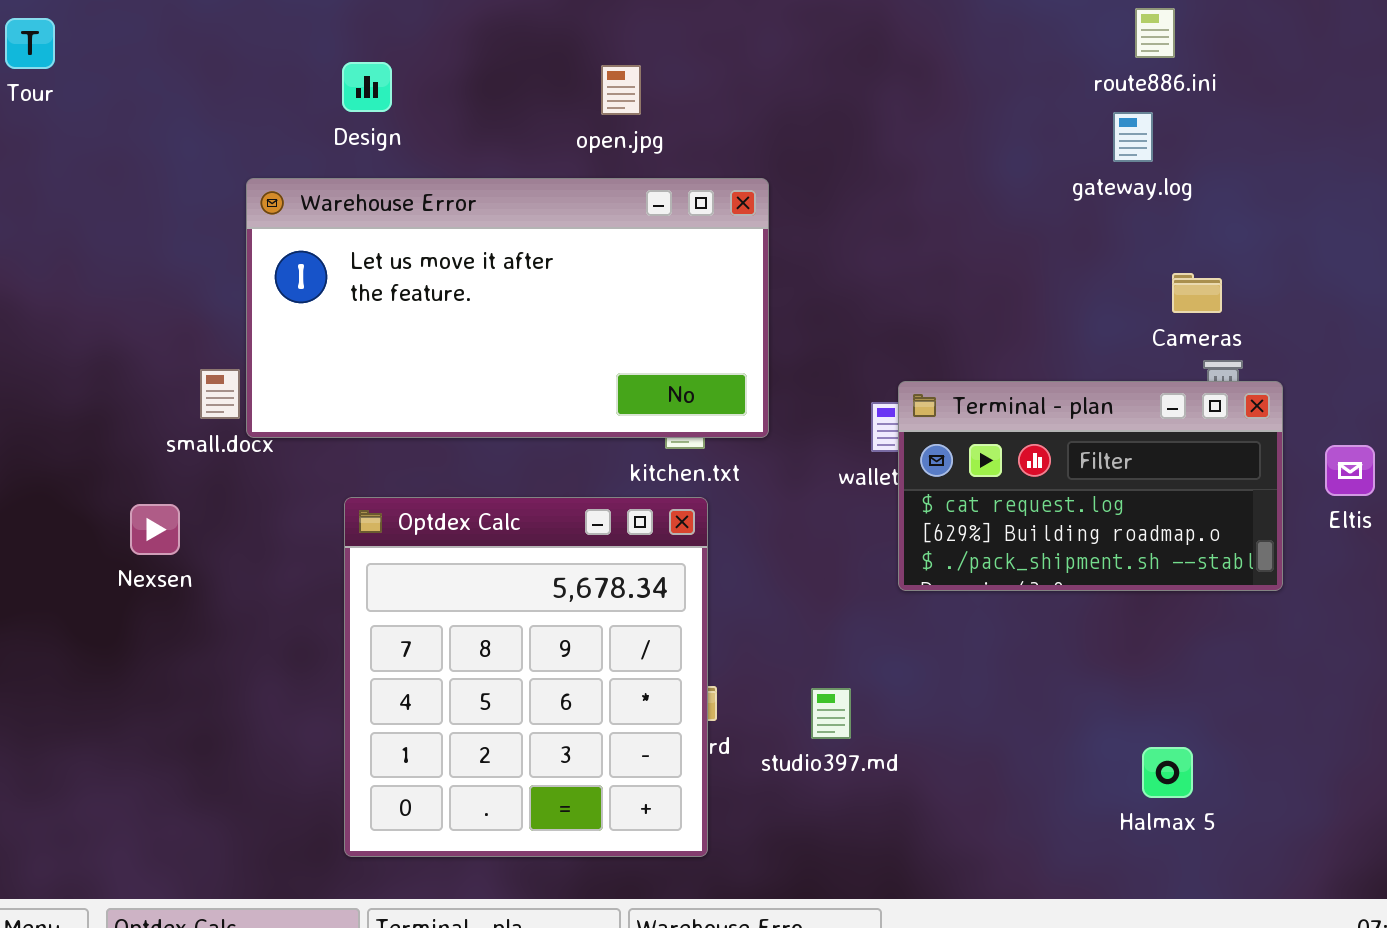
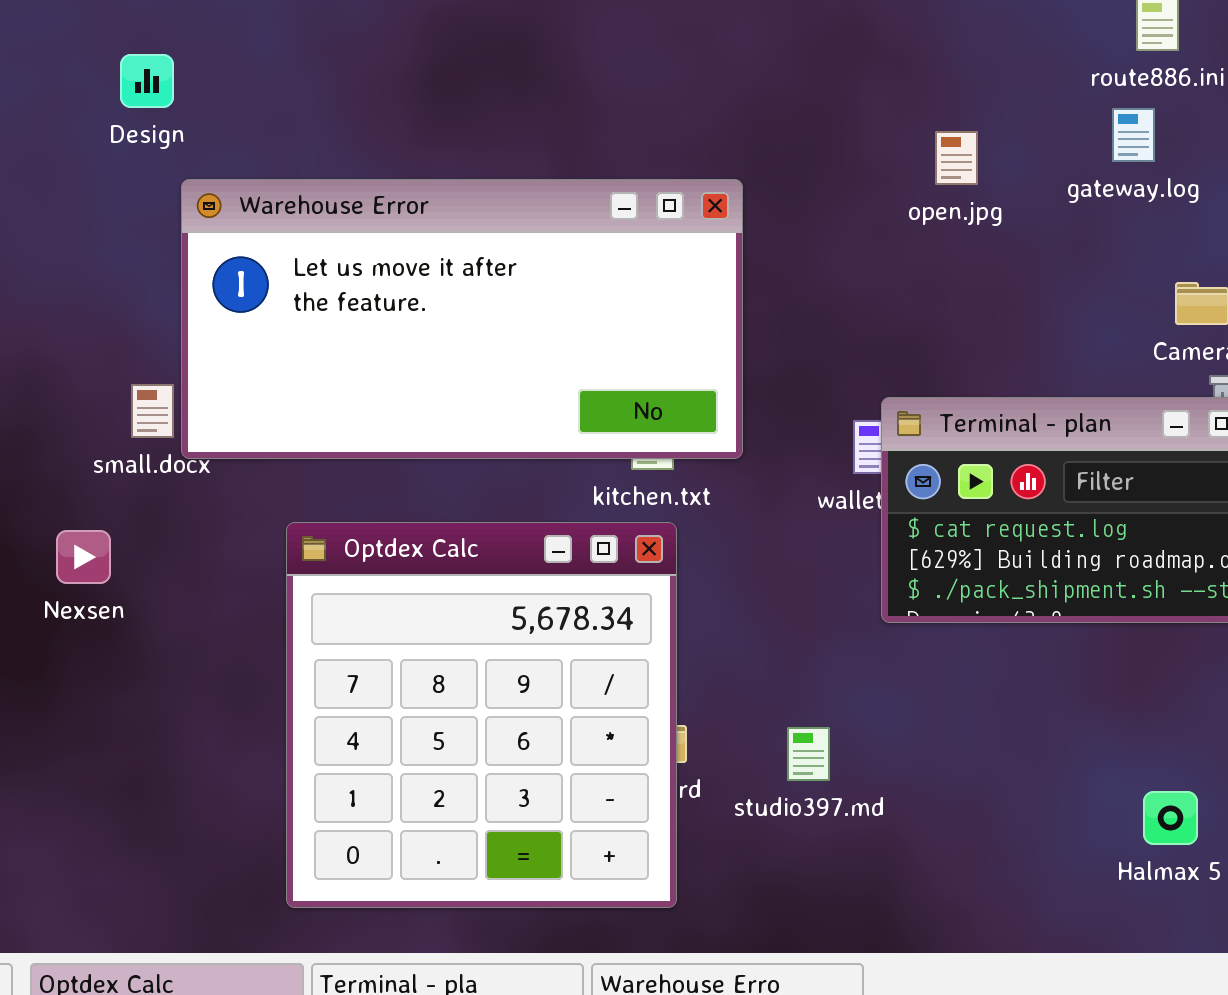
Design: [342,62,392,112] -> [120,54,174,108], moved
open.jpg: [601,65,641,115] -> [935,131,978,185], moved

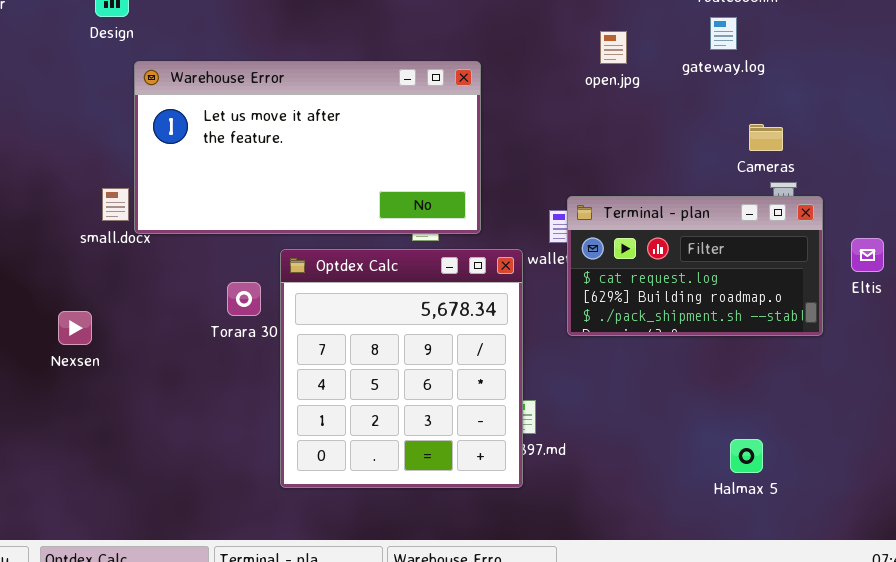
Optdex Calc: [286,522,677,908] -> [280,249,523,488], moved
Nexsen: [56,530,111,584] -> [58,311,92,345], moved

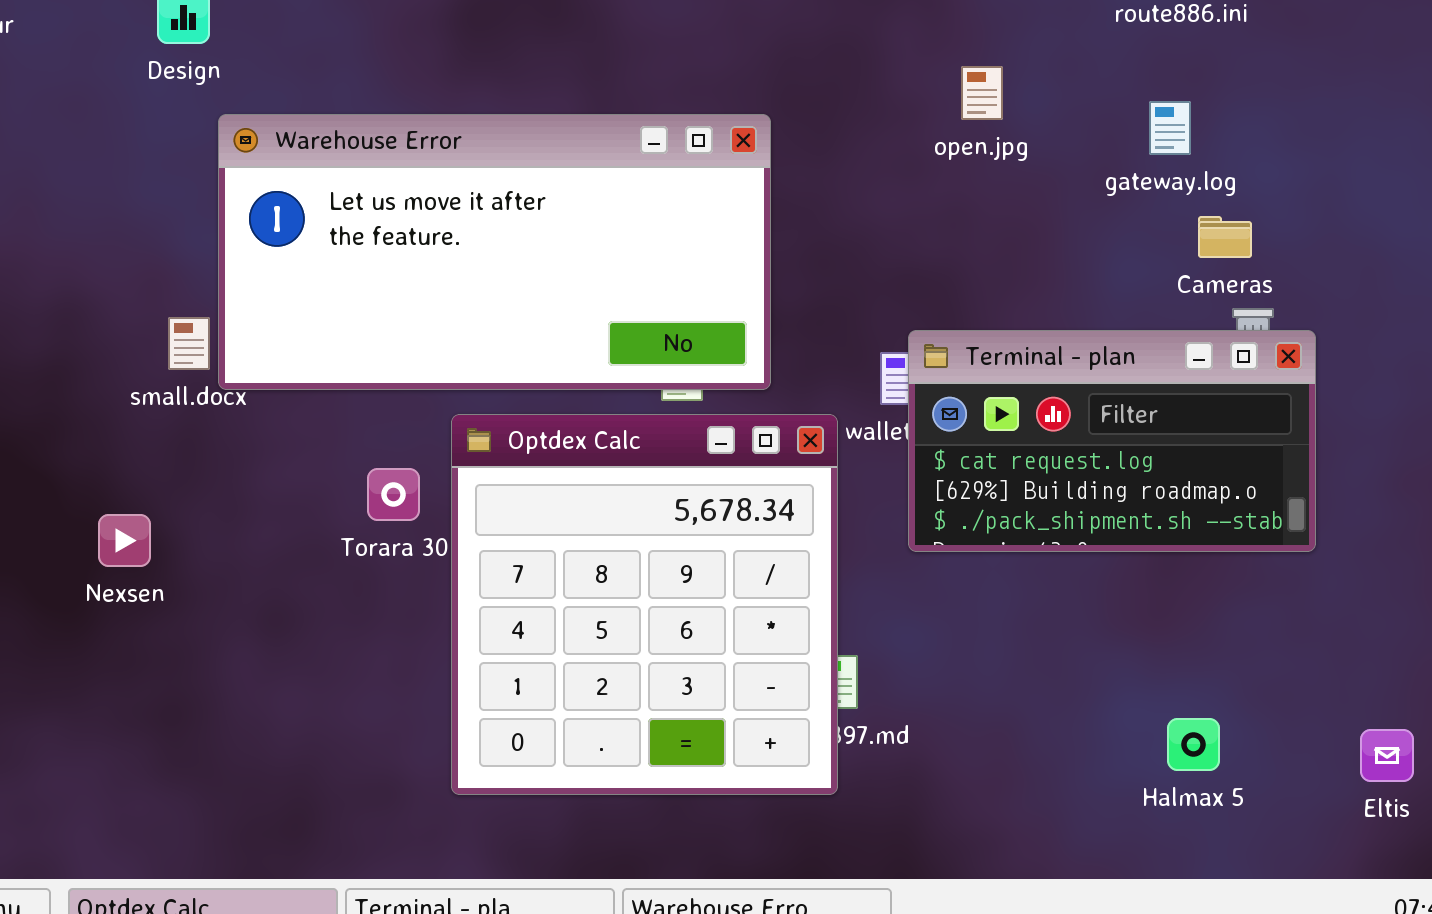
gateway.log: [710,17,737,50] -> [1149,101,1191,155], moved
Eltis: [851,238,884,272] -> [1360,729,1414,782], moved

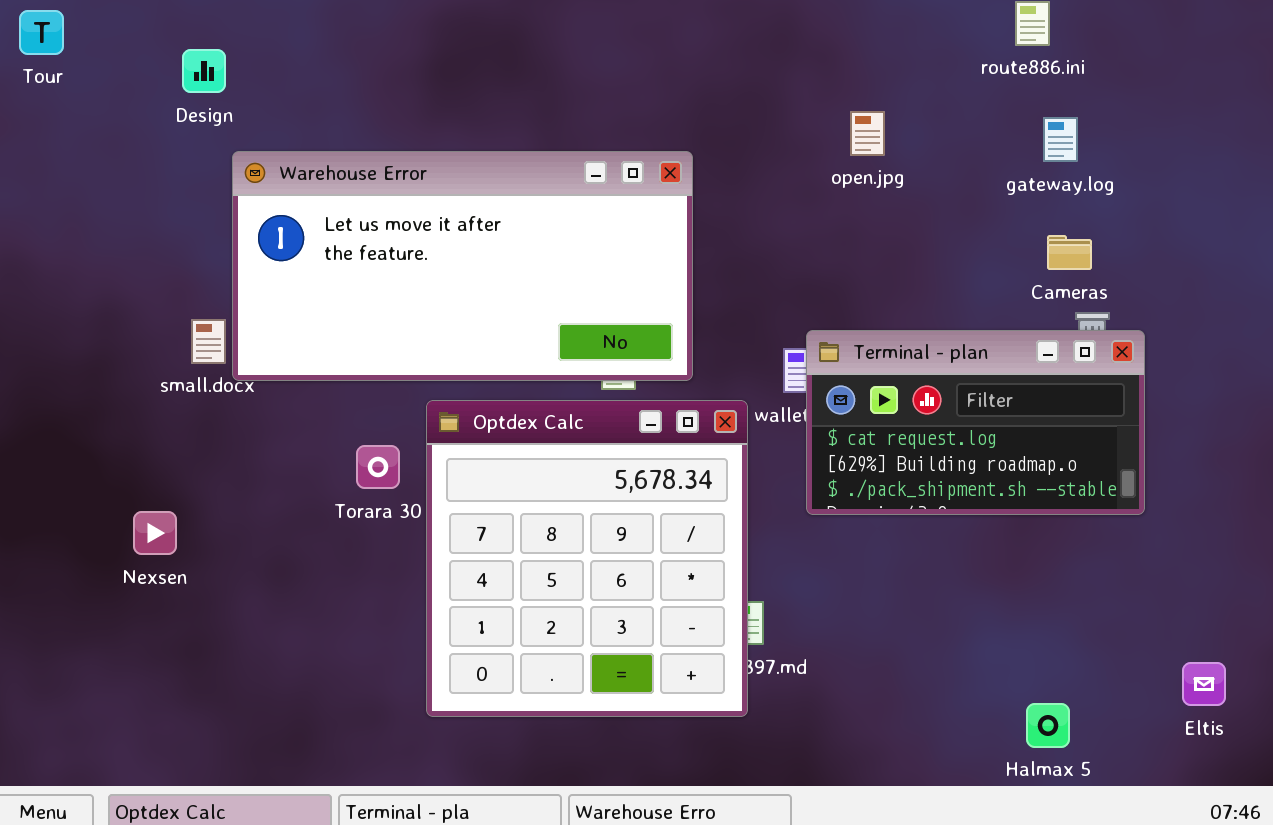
gateway.log: [1149,101,1191,155] -> [1043,117,1078,162], moved
Nexsen: [98,514,151,567] -> [133,511,177,555], moved
Halmax 5: [1167,718,1220,771] -> [1026,703,1070,748], moved

